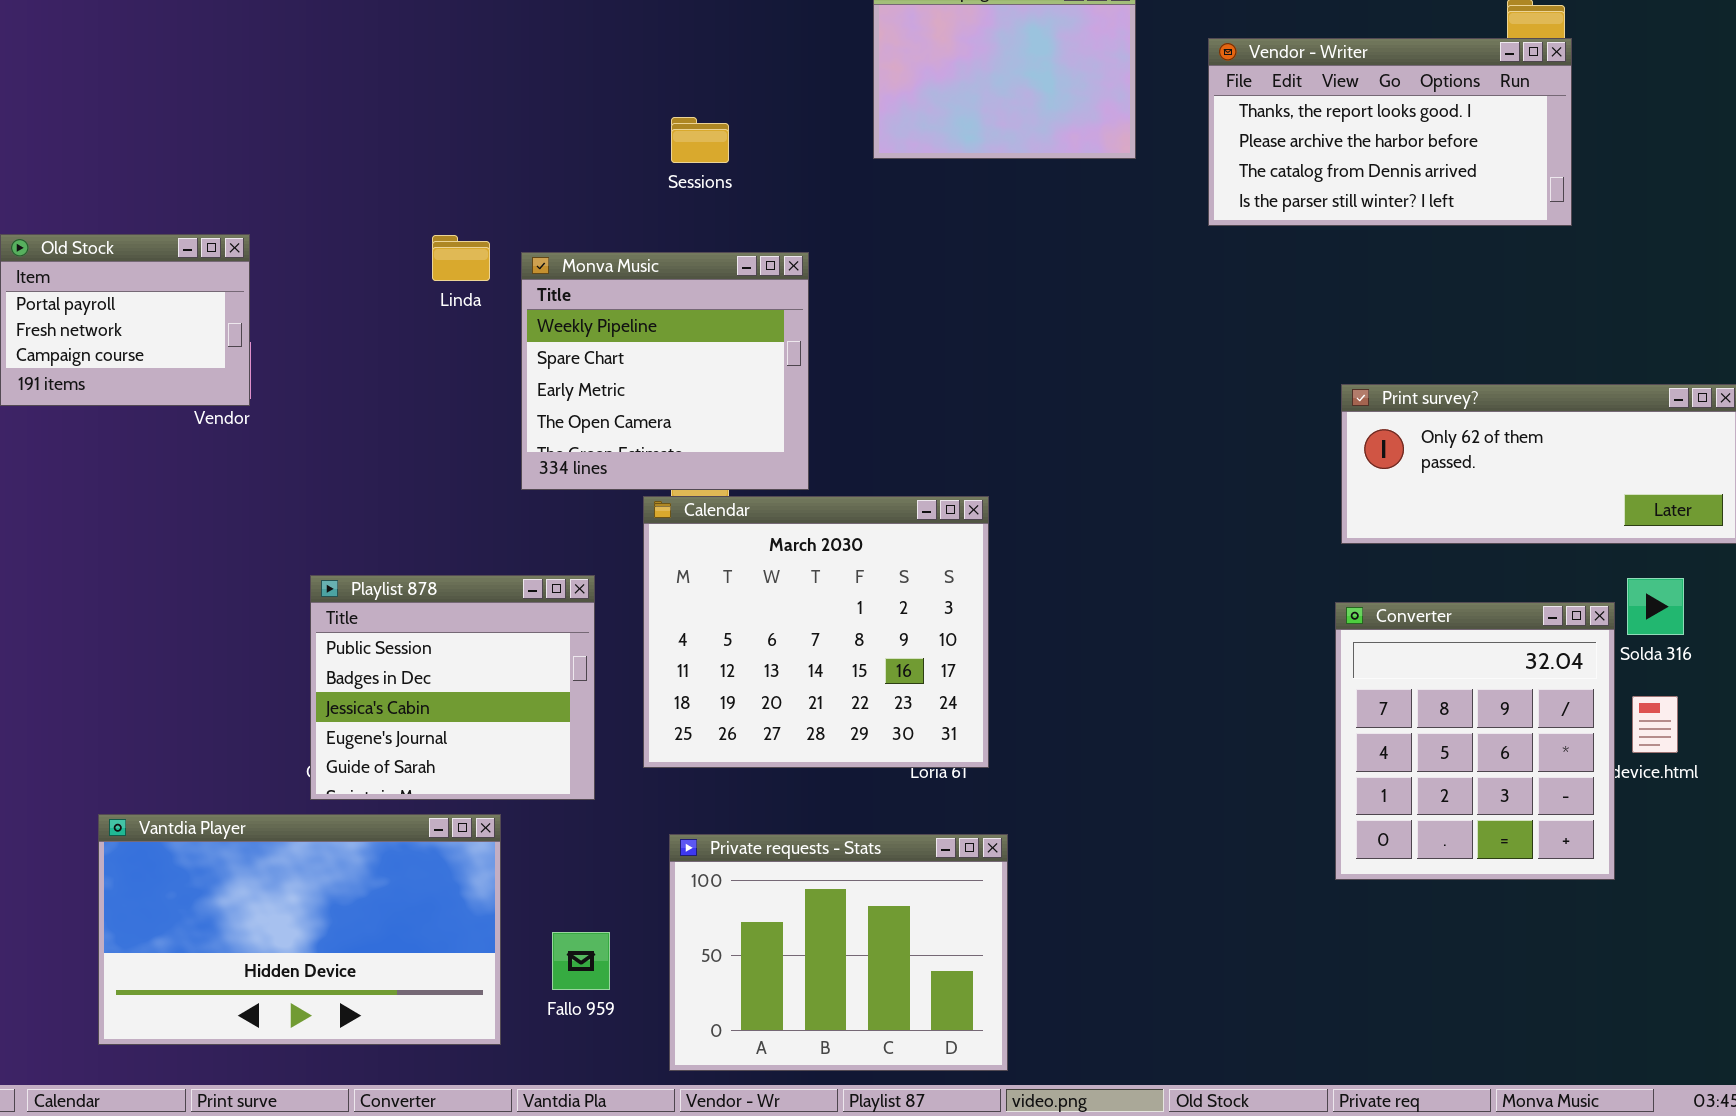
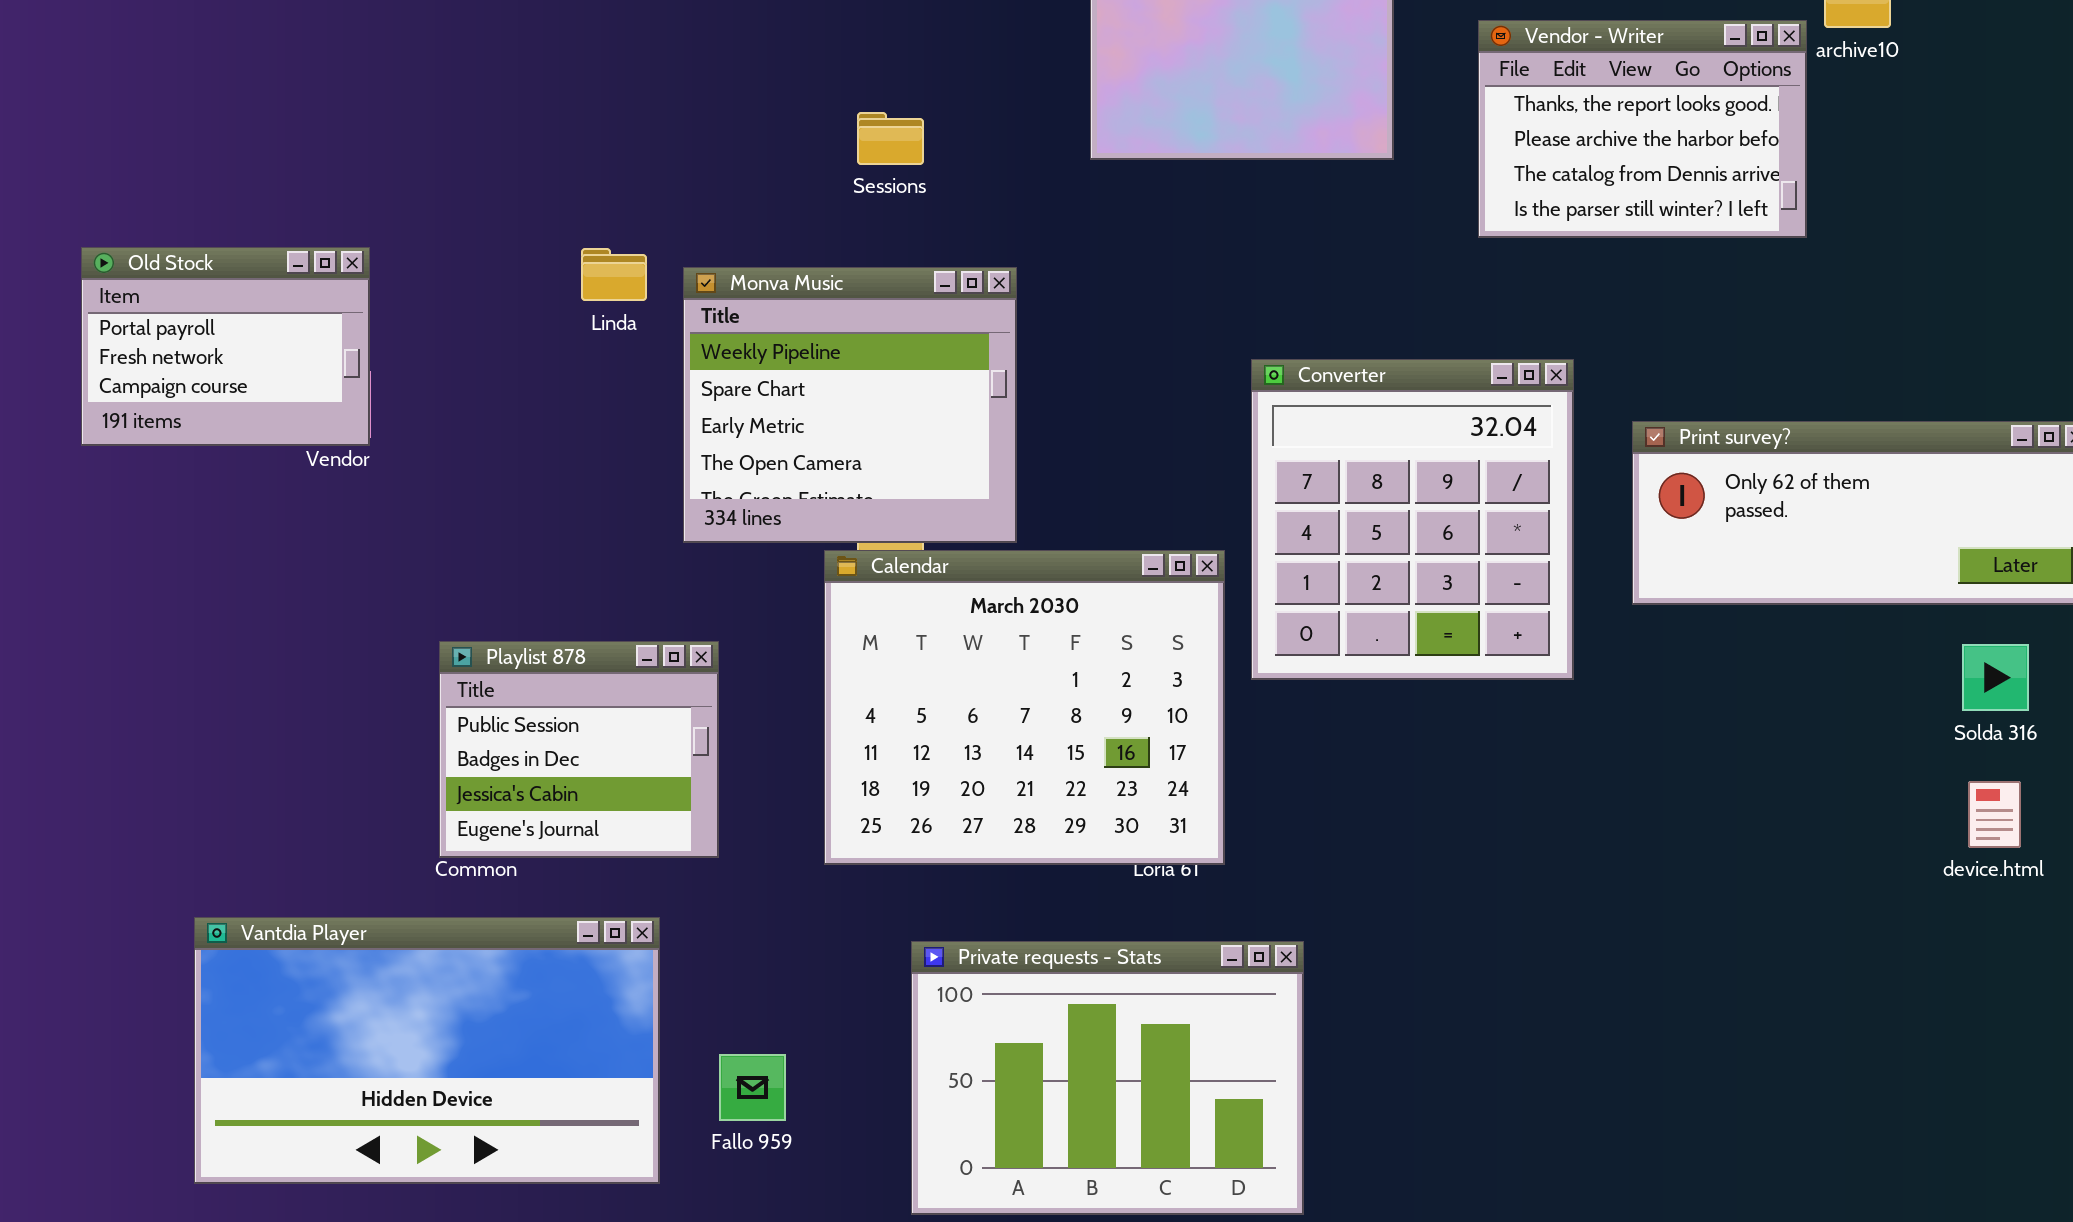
Vendor - Writer: [1208,38,1572,226] -> [1478,20,1807,238], resized
Playlist 878: [310,575,595,800] -> [439,641,719,858], resized
Converter: [1335,602,1615,880] -> [1251,359,1574,680], moved
Private requests - Stats: [669,834,1008,1071] -> [911,941,1304,1215], moved

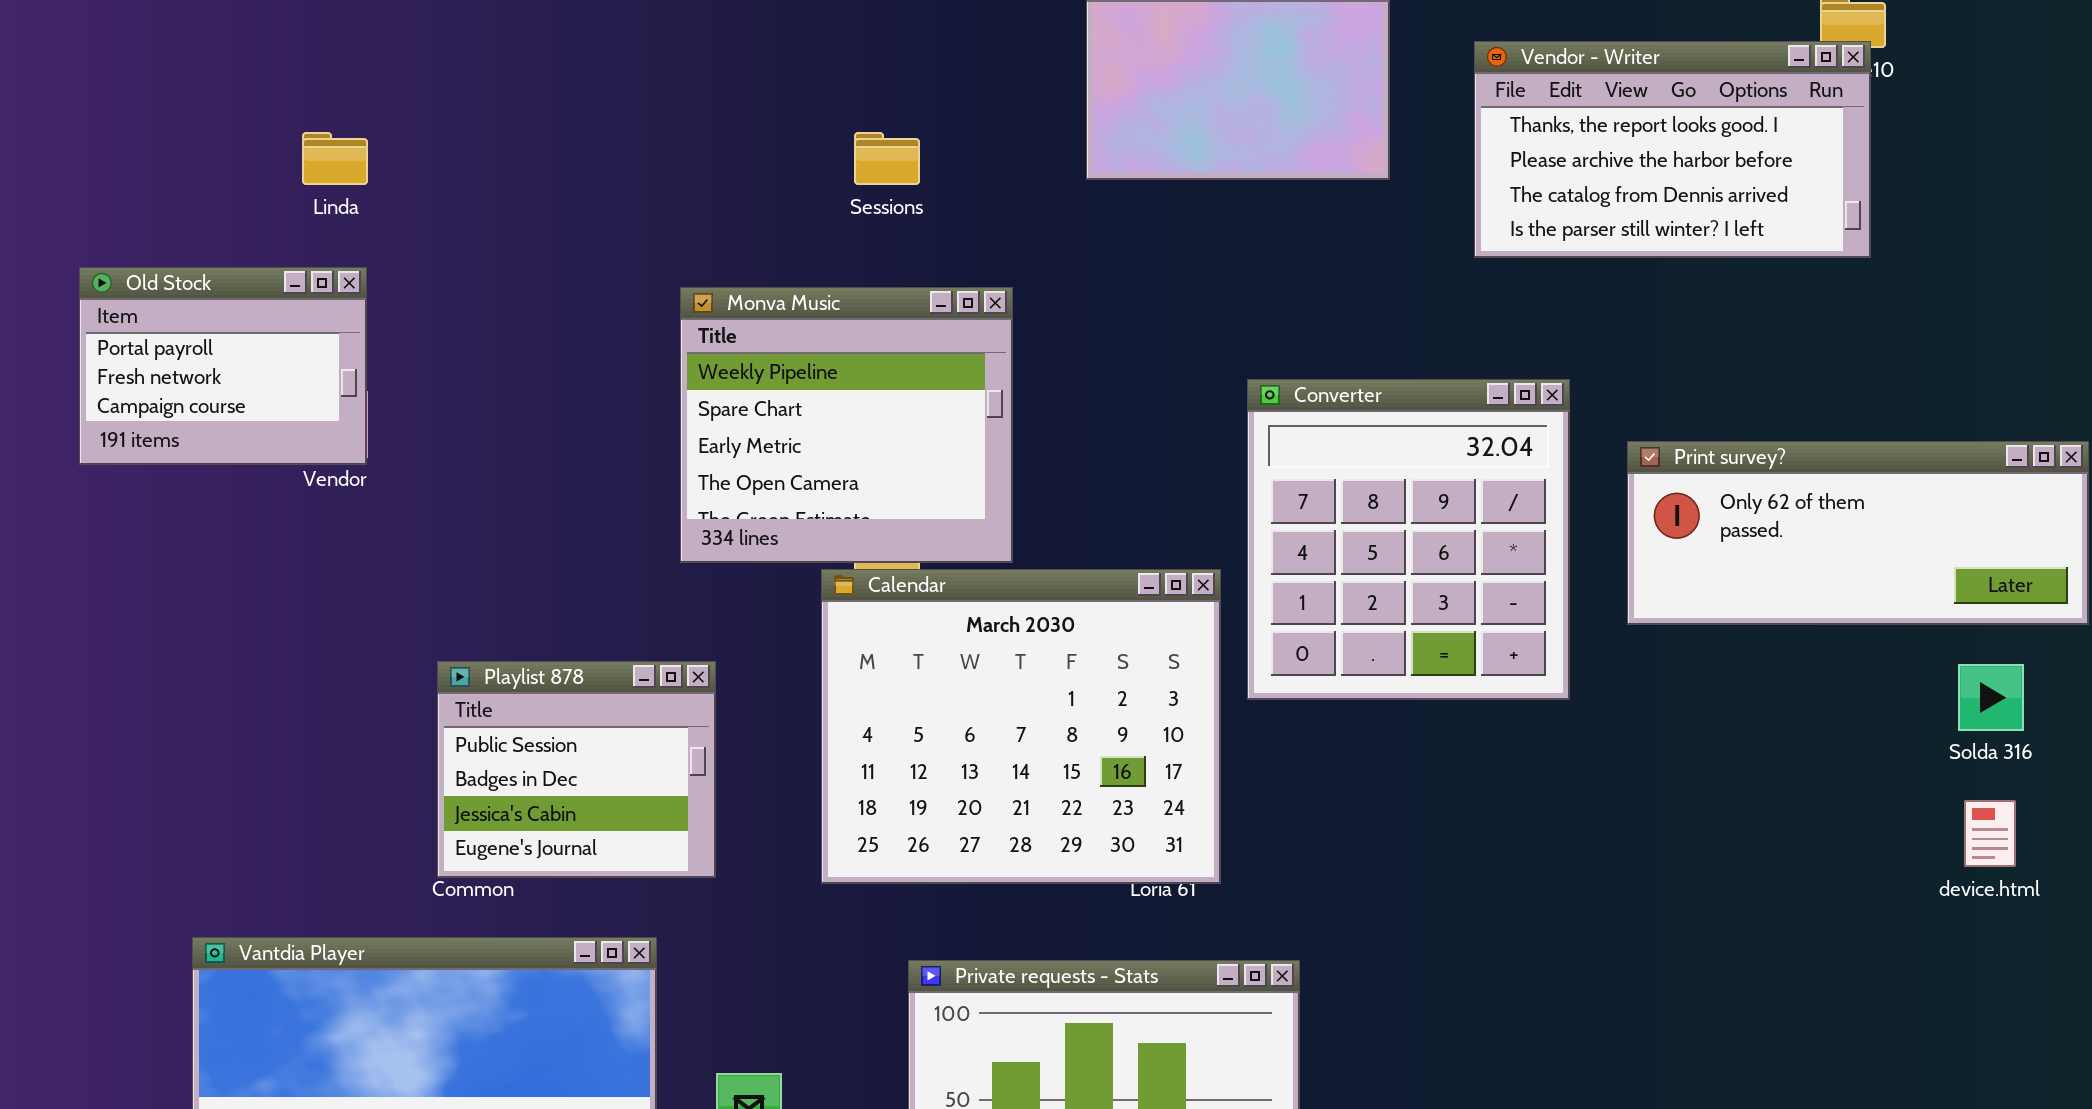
Vendor - Writer: [1478,20,1807,238] -> [1474,41,1871,258], resized
Linda: [581,248,647,301] -> [302,132,368,185], moved

